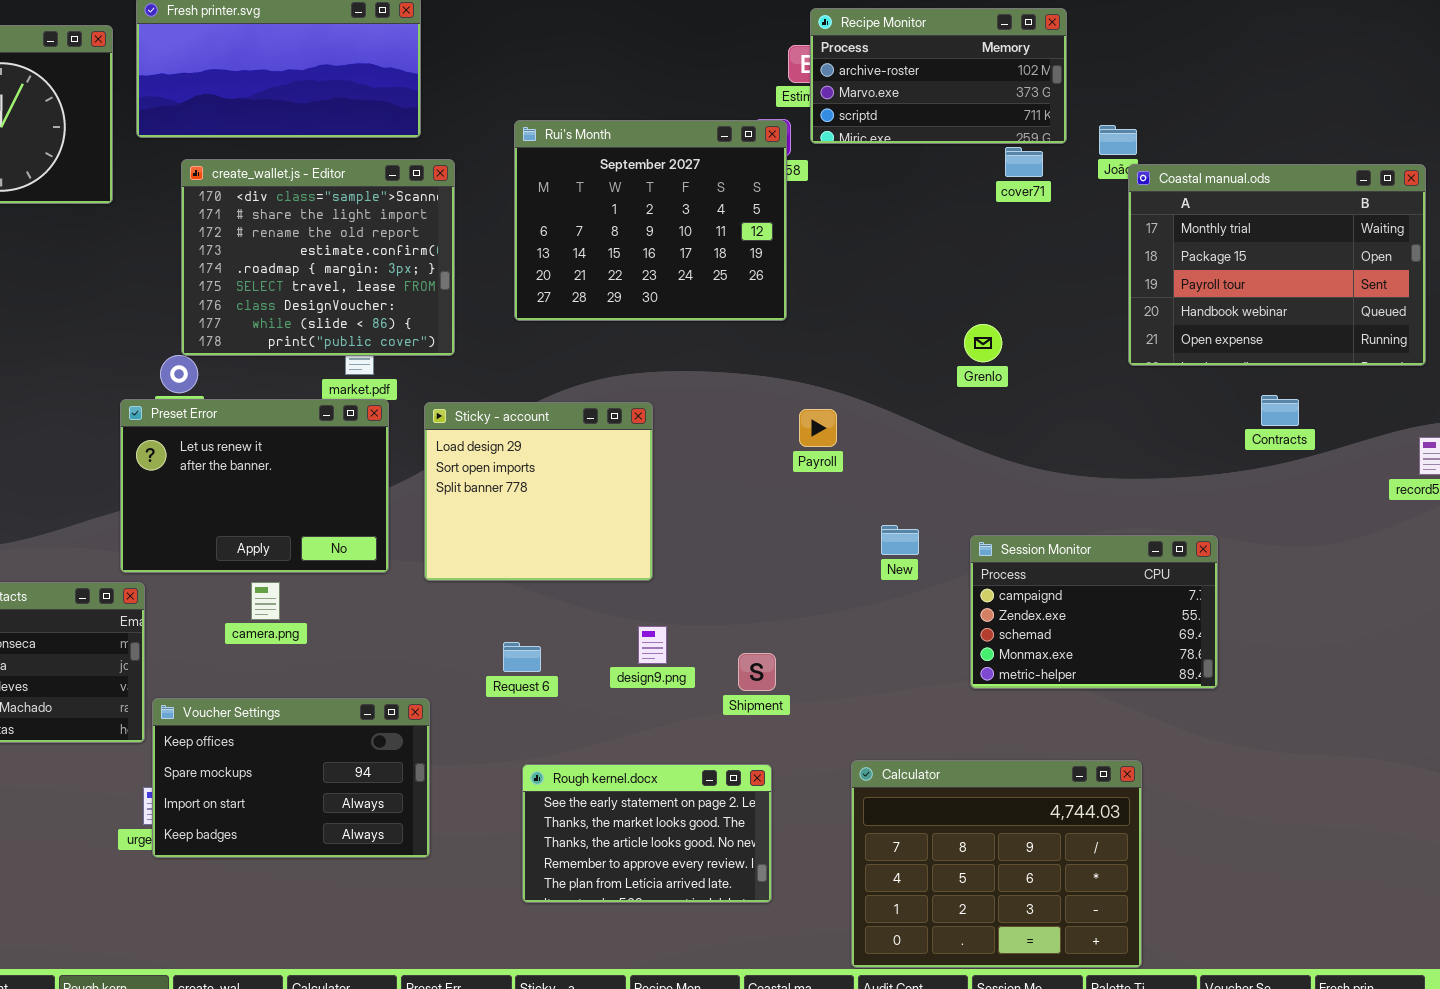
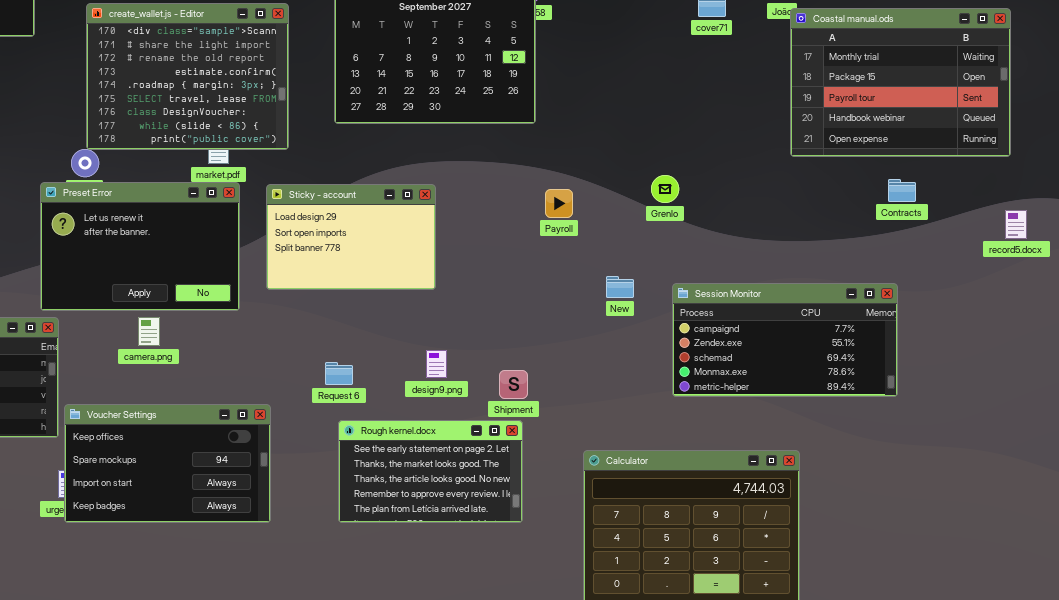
Grenlo: [964,324,1002,362] -> [651,175,679,203], moved
Sticky - account: [424,402,653,581] -> [266,184,436,290], resized
Session Monitor: [970,535,1218,689] -> [672,283,898,397], resized
Rough kernel.docx: [522,764,772,903] -> [338,420,523,523], moved

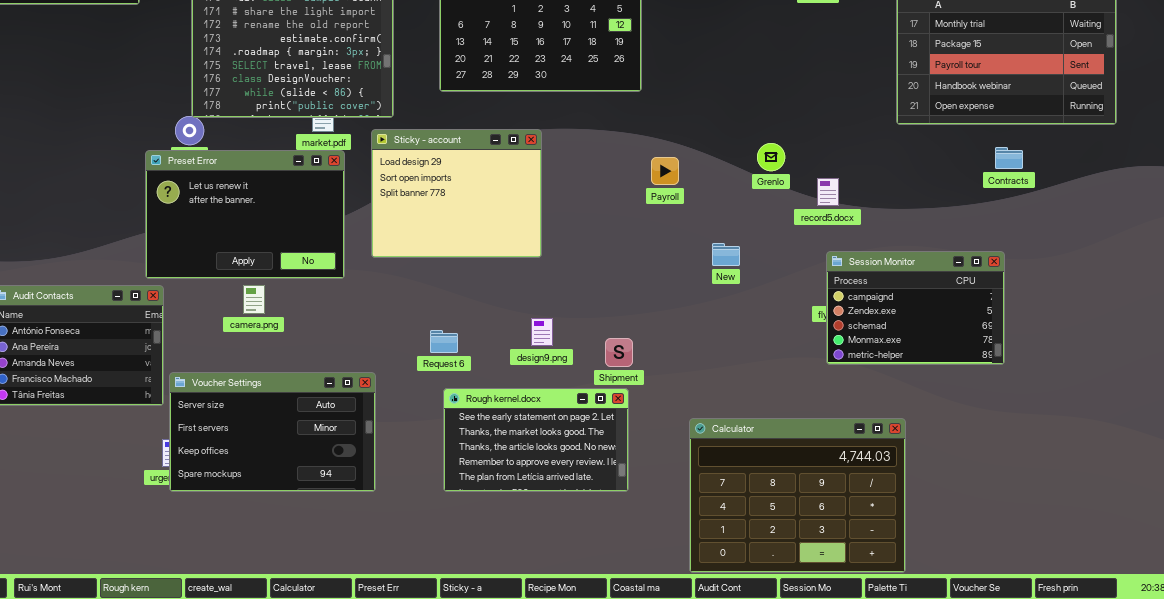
Sticky - account: [266,184,436,290] -> [371,129,542,258], resized
record5.docx: [1005,210,1027,239] -> [817,178,839,206], moved
Session Monitor: [672,283,898,397] -> [826,251,1005,365], resized
Voucher Settings: [64,404,271,523] -> [169,372,376,492], scrolled up 2 rows

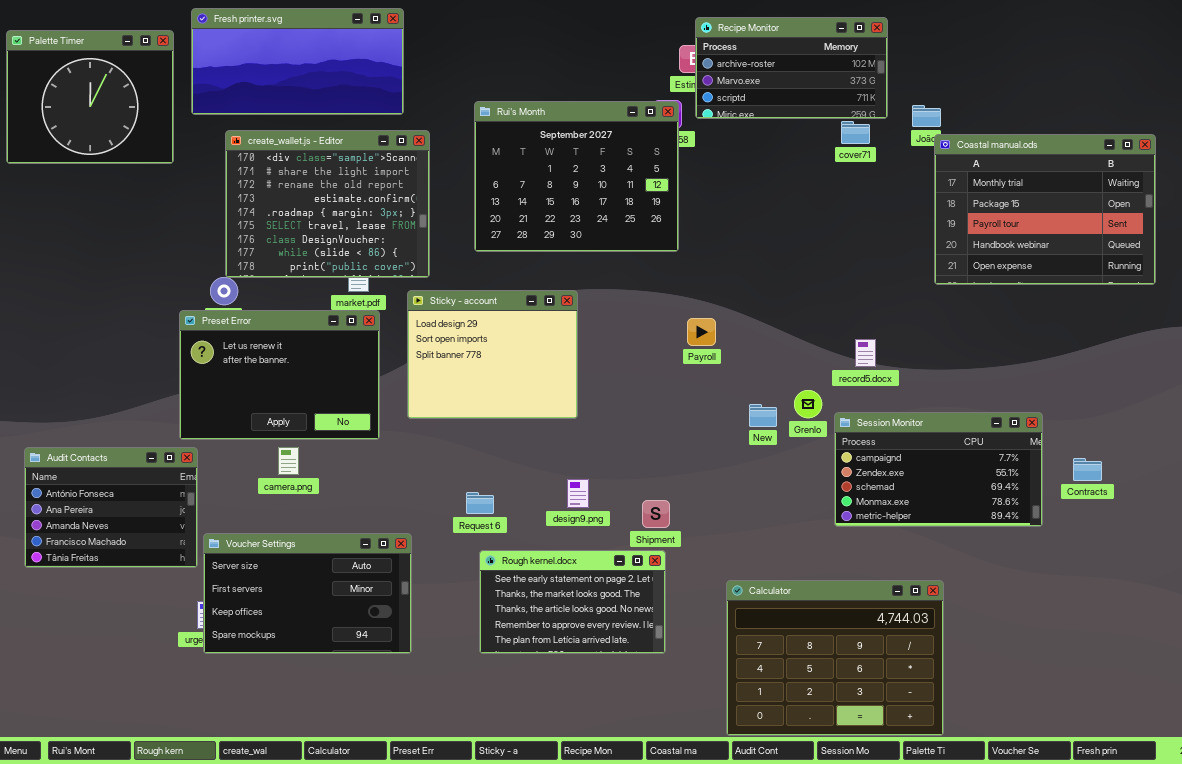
Grenlo: [757,143,785,171] -> [794,390,822,418], moved
Contracts: [995,147,1023,169] -> [1073,458,1102,481], moved
Session Monitor: [826,251,1005,365] -> [834,412,1043,527], resized

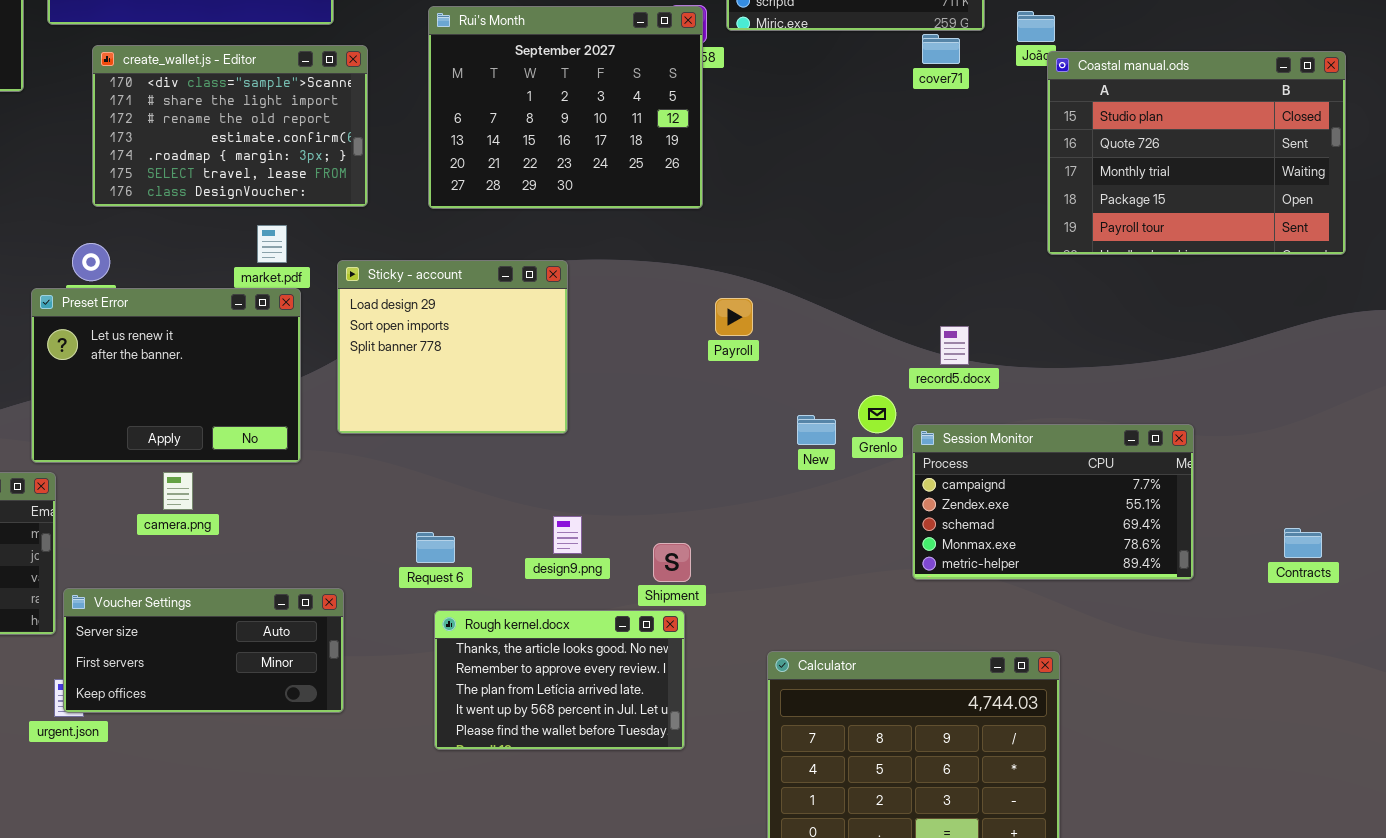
create_wallet.js - Editor: [225,130,430,278] -> [92,45,368,207], resized
Coastal manual.ods: [934,134,1156,285] -> [1047,51,1346,255], scrolled up 2 rows
Contracts: [1073,458,1102,481] -> [1284,528,1322,558], moved
Voucher Settings: [203,533,412,654] -> [63,588,344,713], resized
Rough kernel.docx: [479,550,666,654] -> [434,610,685,750], scrolled down 2 rows

